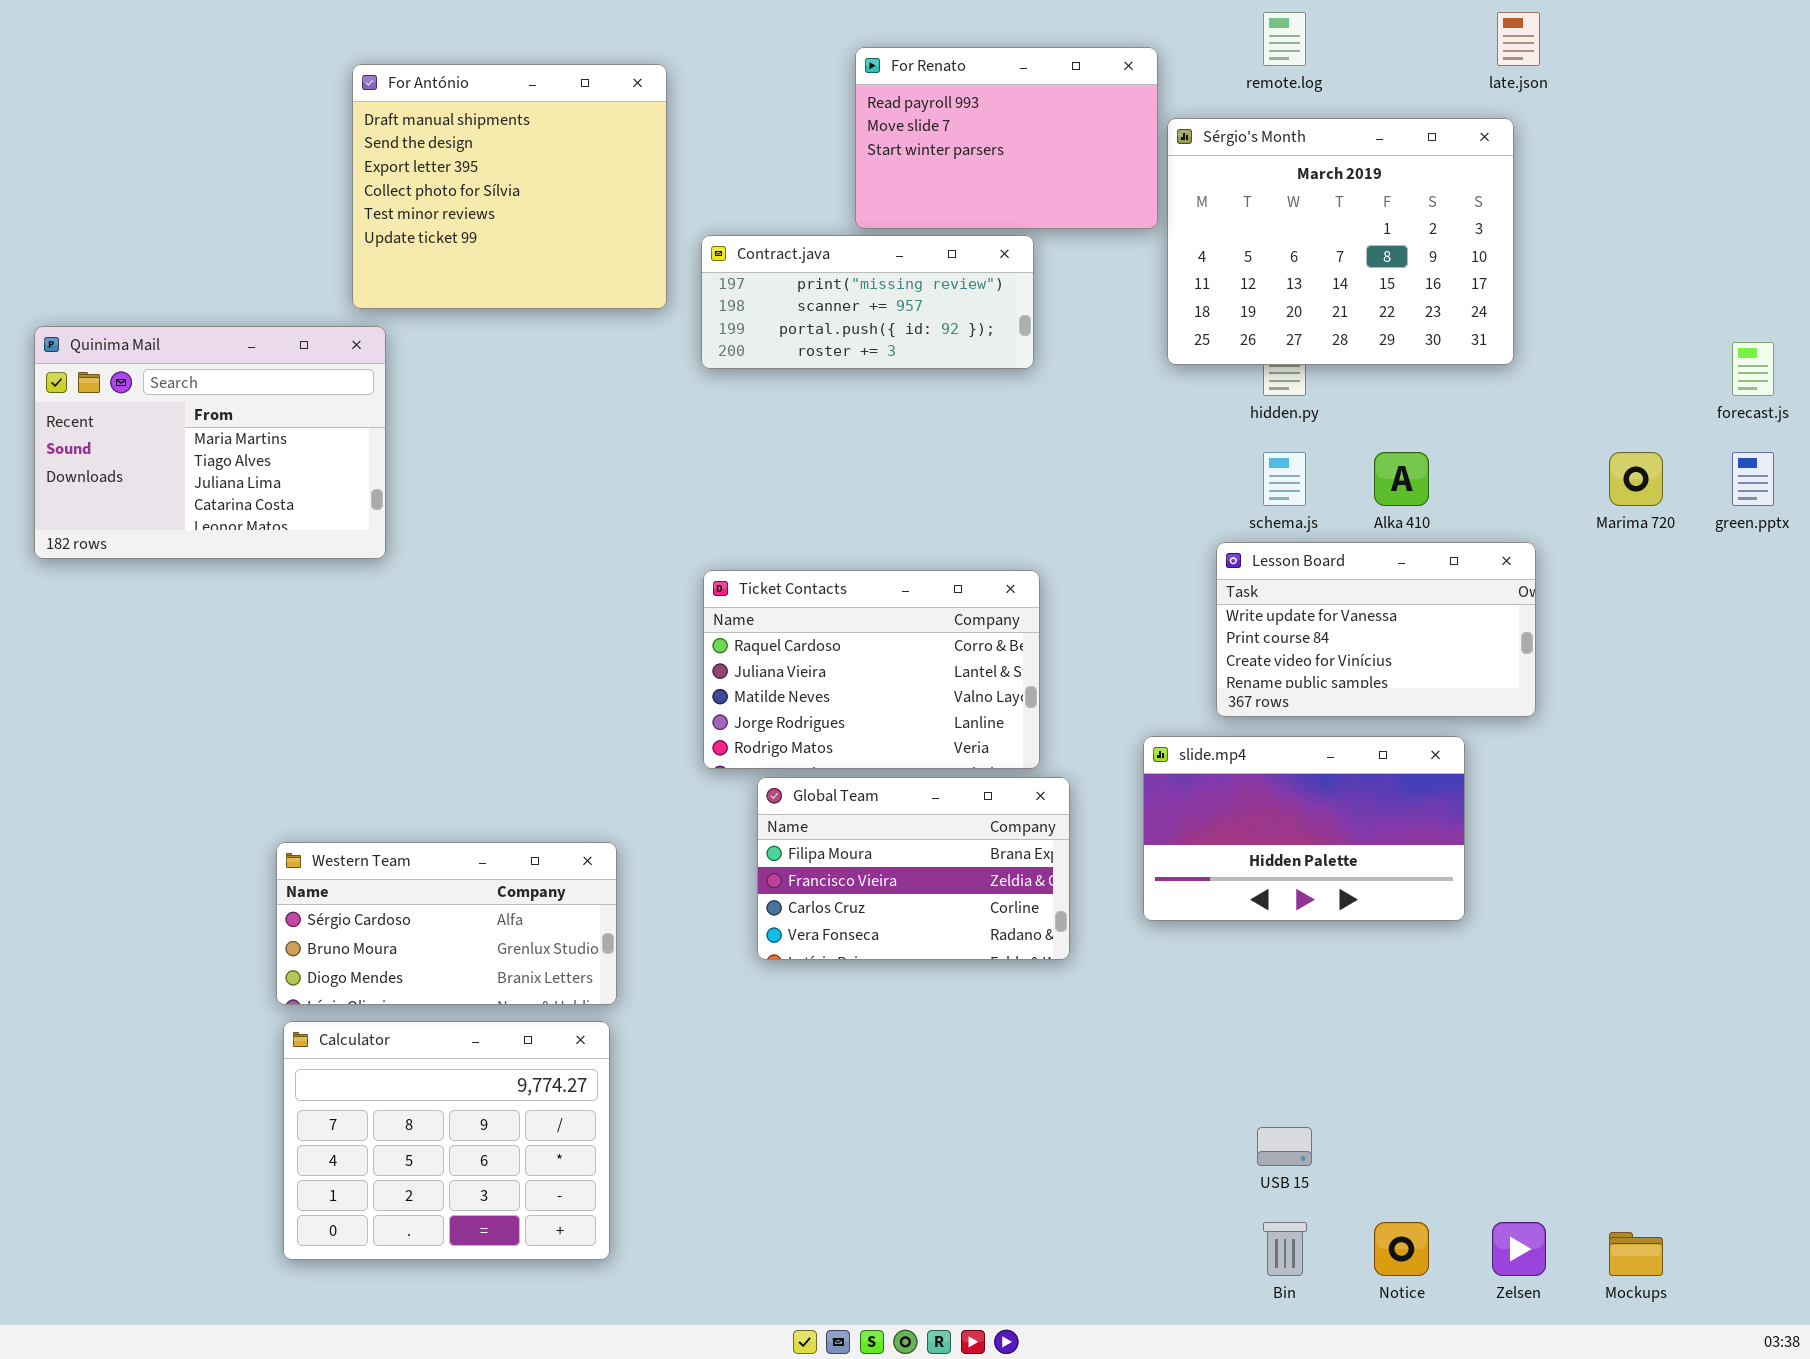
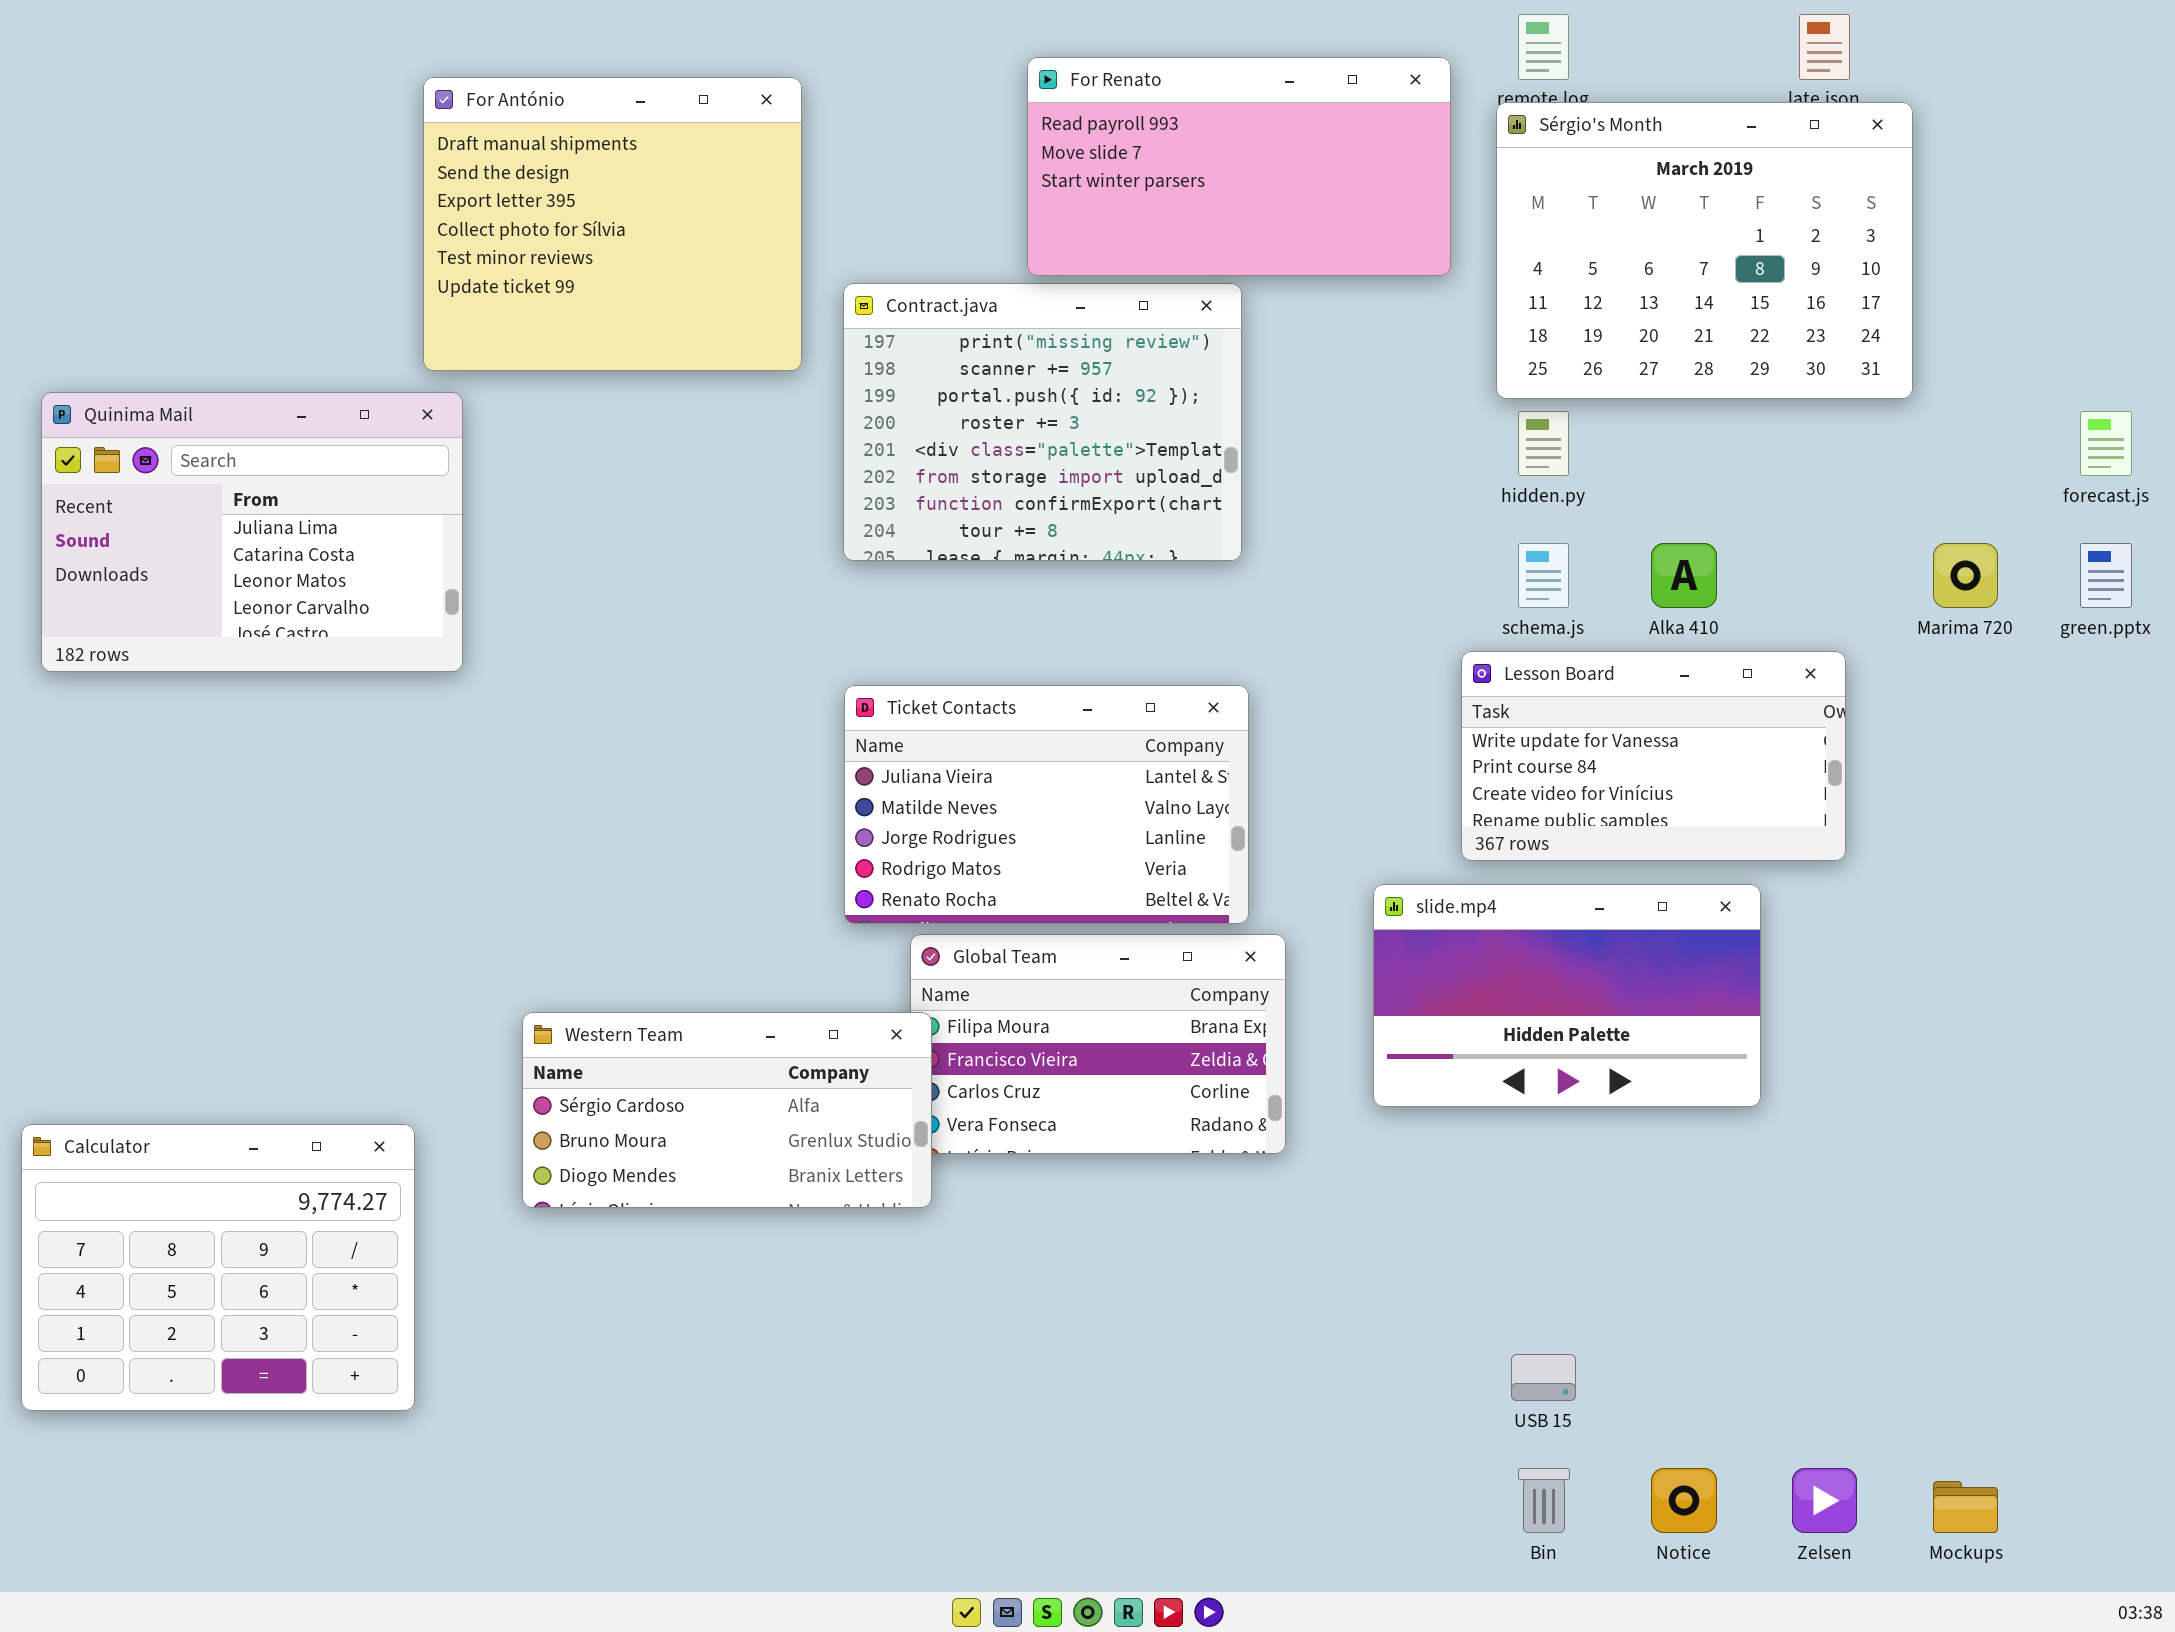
For Renato: [855,47,1158,229] -> [1027,57,1451,276], resized
Sérgio's Month: [1167,118,1514,365] -> [1496,102,1913,399], moved
Contract.java: [701,235,1034,369] -> [843,283,1242,561], resized
Quinima Mail: [34,326,386,559] -> [41,392,463,672], scrolled down 2 rows
Ticket Contacts: [703,570,1040,769] -> [844,685,1249,924], scrolled down 1 row
Western Team: [276,842,617,1005] -> [522,1012,932,1208], moved
Calculator: [283,1021,610,1260] -> [21,1124,415,1411], moved

